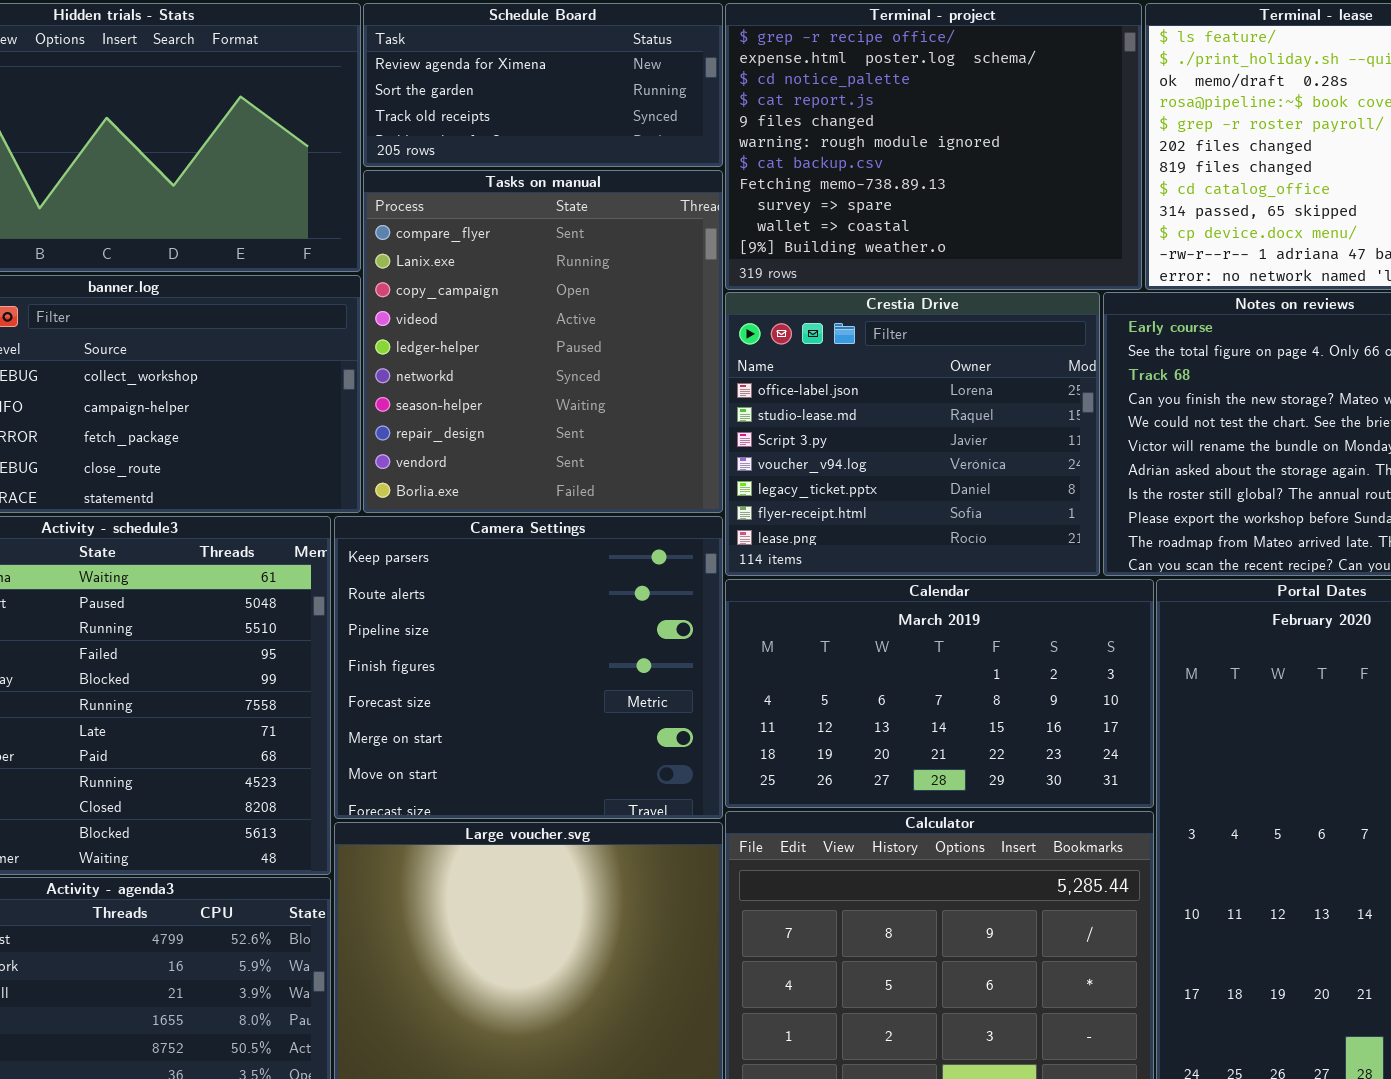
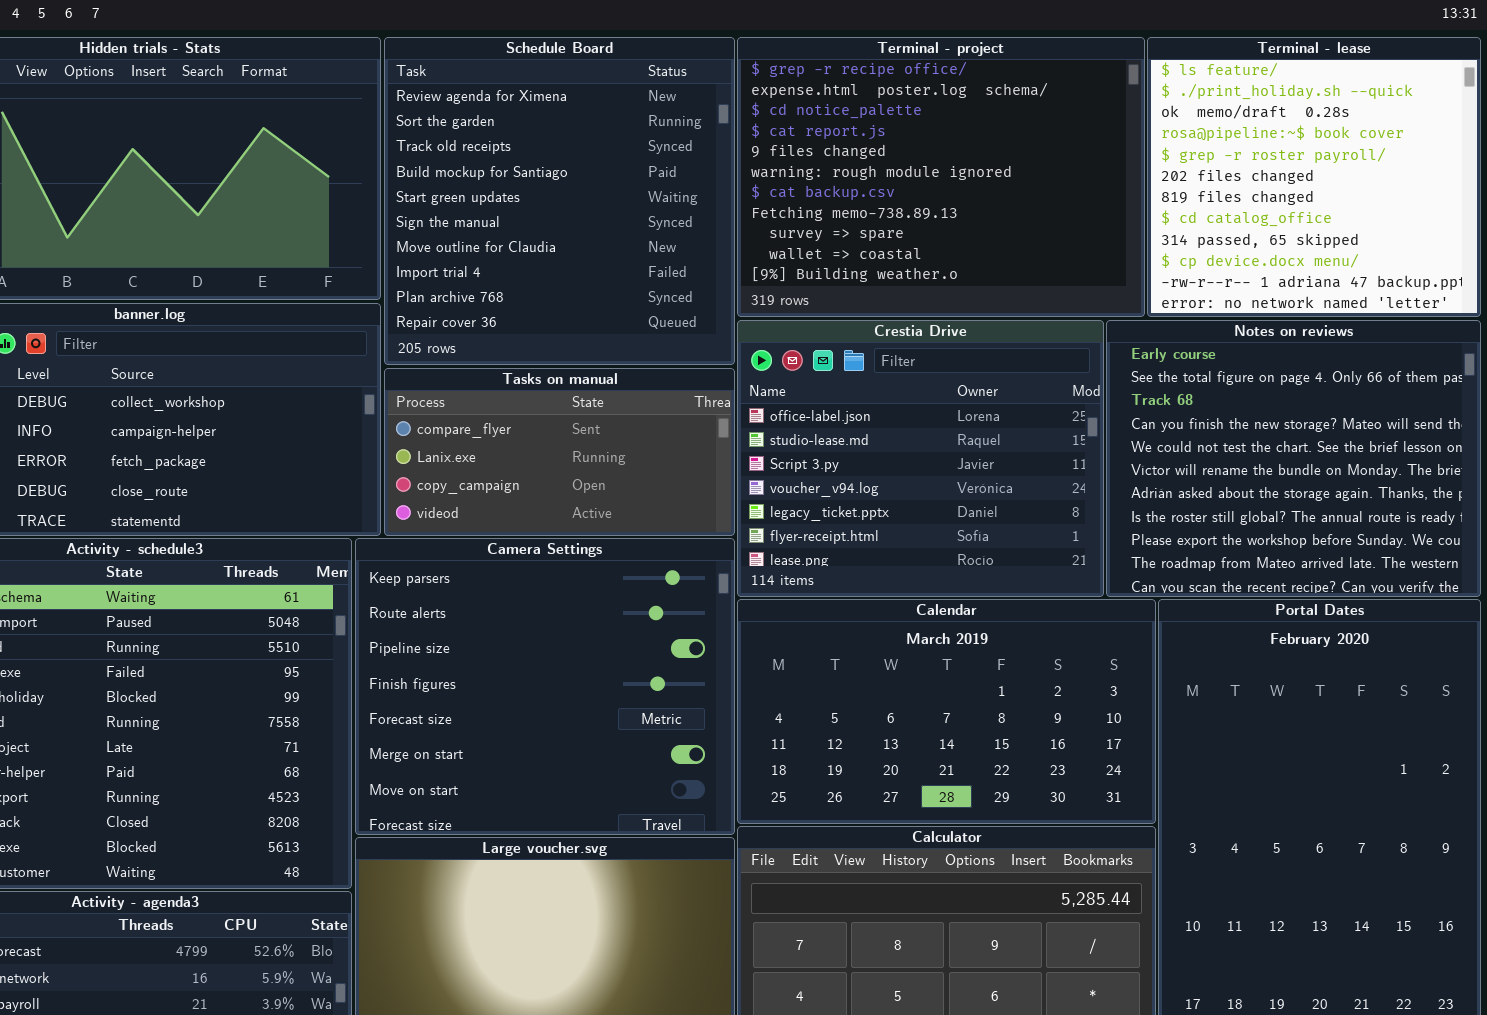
Schedule Board: [363,3,723,167] -> [384,37,735,365], resized
Tasks on manual: [363,170,723,513] -> [384,368,735,536], resized

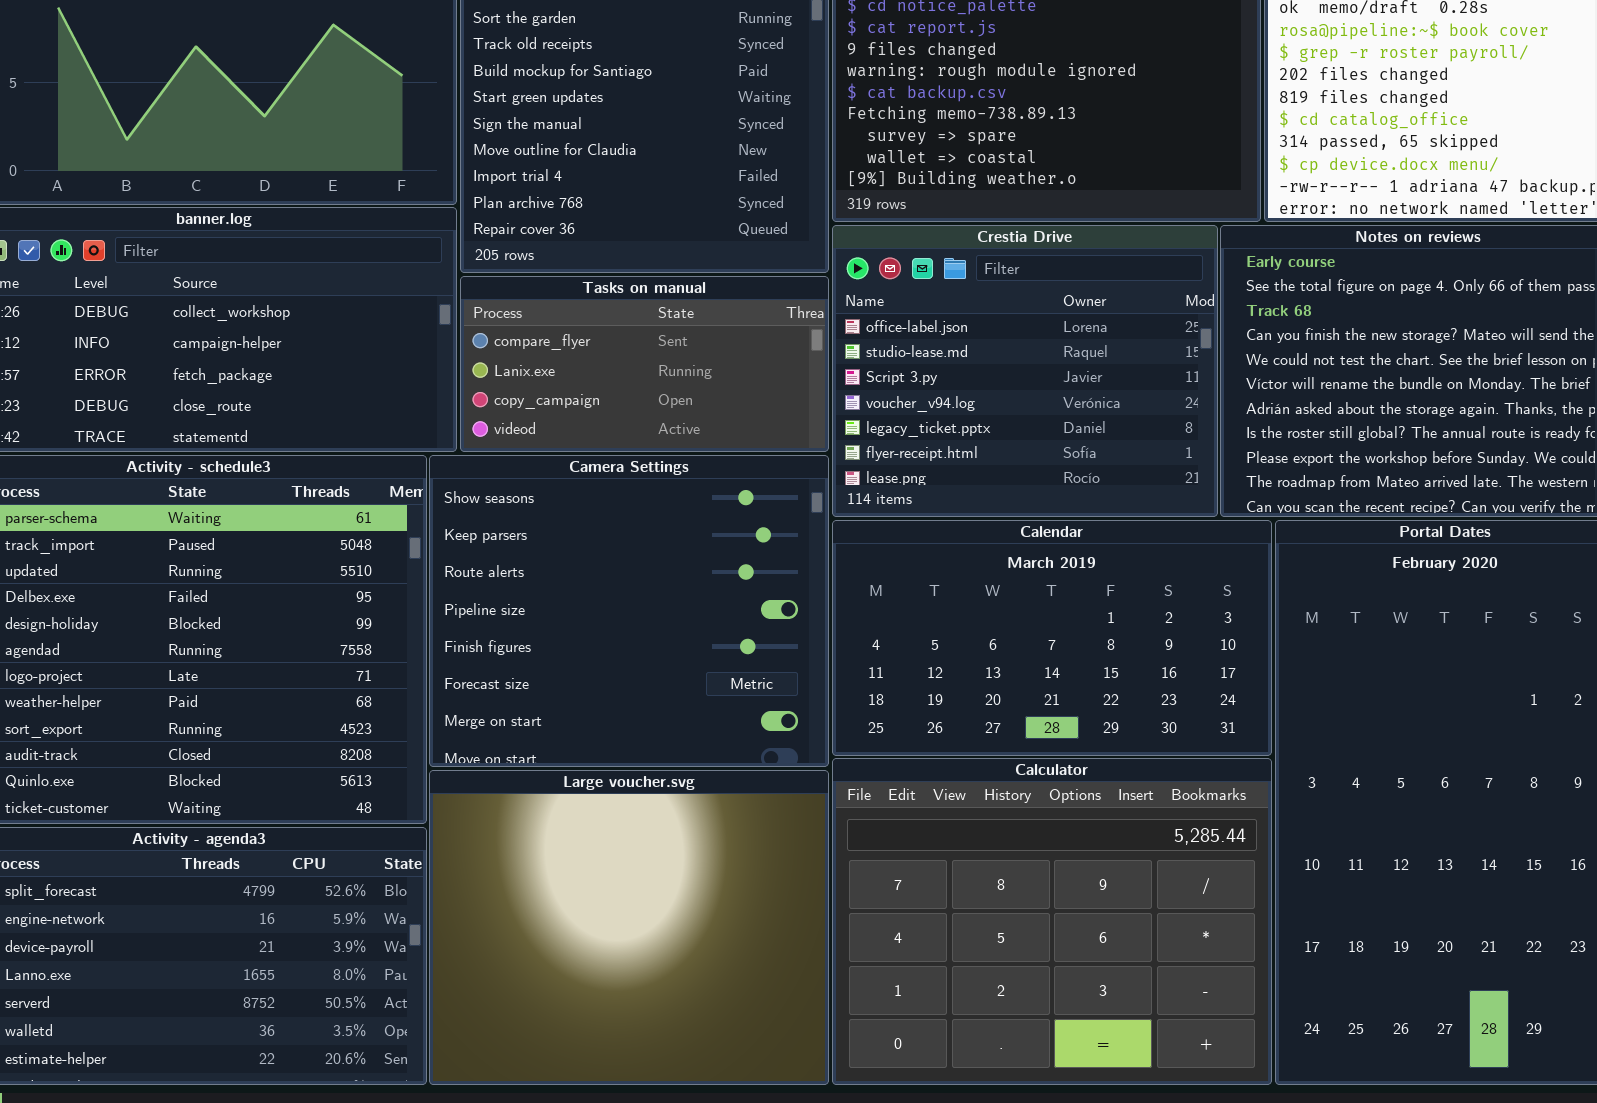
Camera Settings: [355,538,735,835] -> [429,455,829,767], scrolled up 1 row

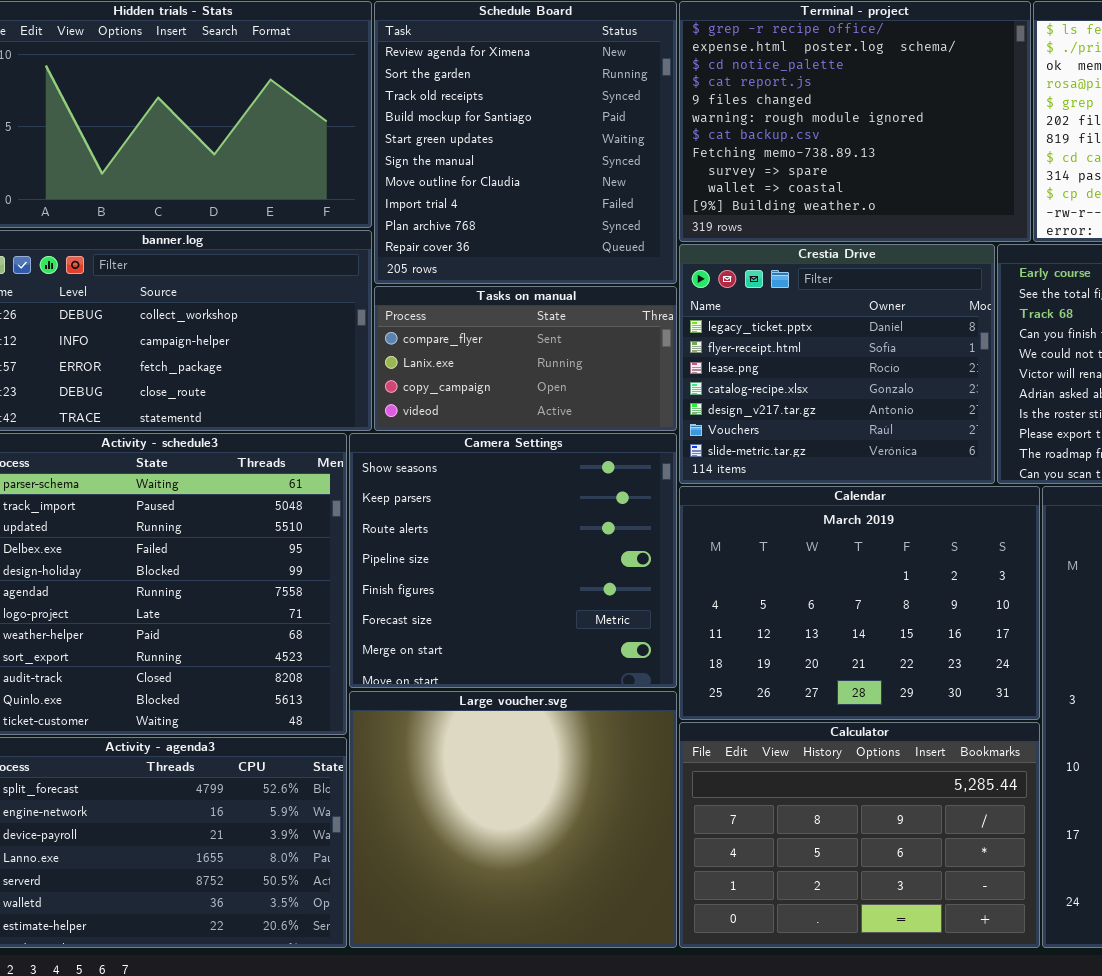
Crestia Drive: [832,225,1218,517] -> [679,244,995,484], scrolled down 4 rows
Calendar: [832,520,1272,756] -> [679,486,1040,720], resized
Calculator: [832,758,1272,1085] -> [679,722,1040,948], resized

